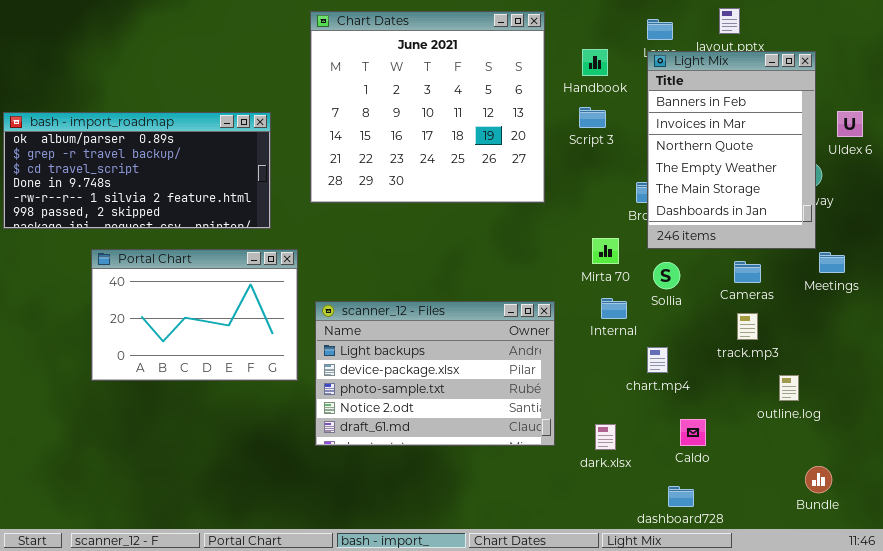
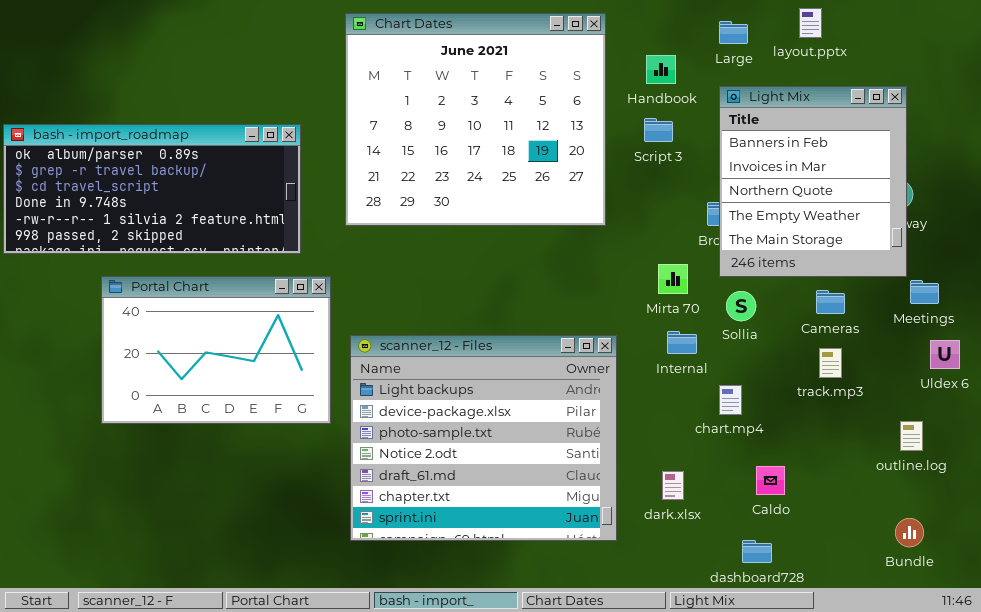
Light Mix: [647,51,816,249] -> [719,86,907,277], resized
Uldex 6: [837,111,863,137] -> [930,340,960,369], moved
scanner_12 - Files: [315,301,555,446] -> [350,335,617,541], resized
outline.log: [779,375,799,401] -> [900,421,923,451], moved

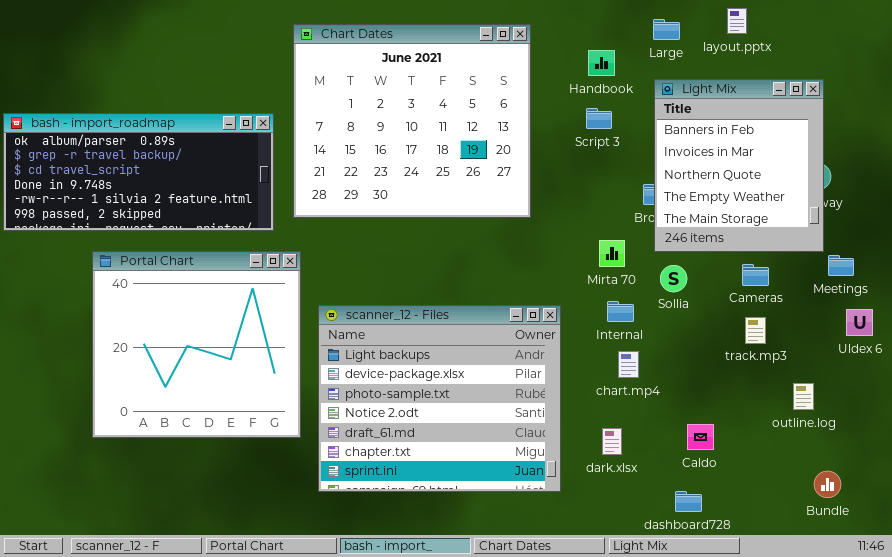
Chart Dates: [345,13,606,226] -> [293,24,531,218], moved
Portal Chart: [101,276,331,424] -> [92,251,301,438], resized
chart.mp4: [719,385,742,415] -> [618,351,639,378], moved
outline.log: [900,421,923,451] -> [793,383,814,410], moved

